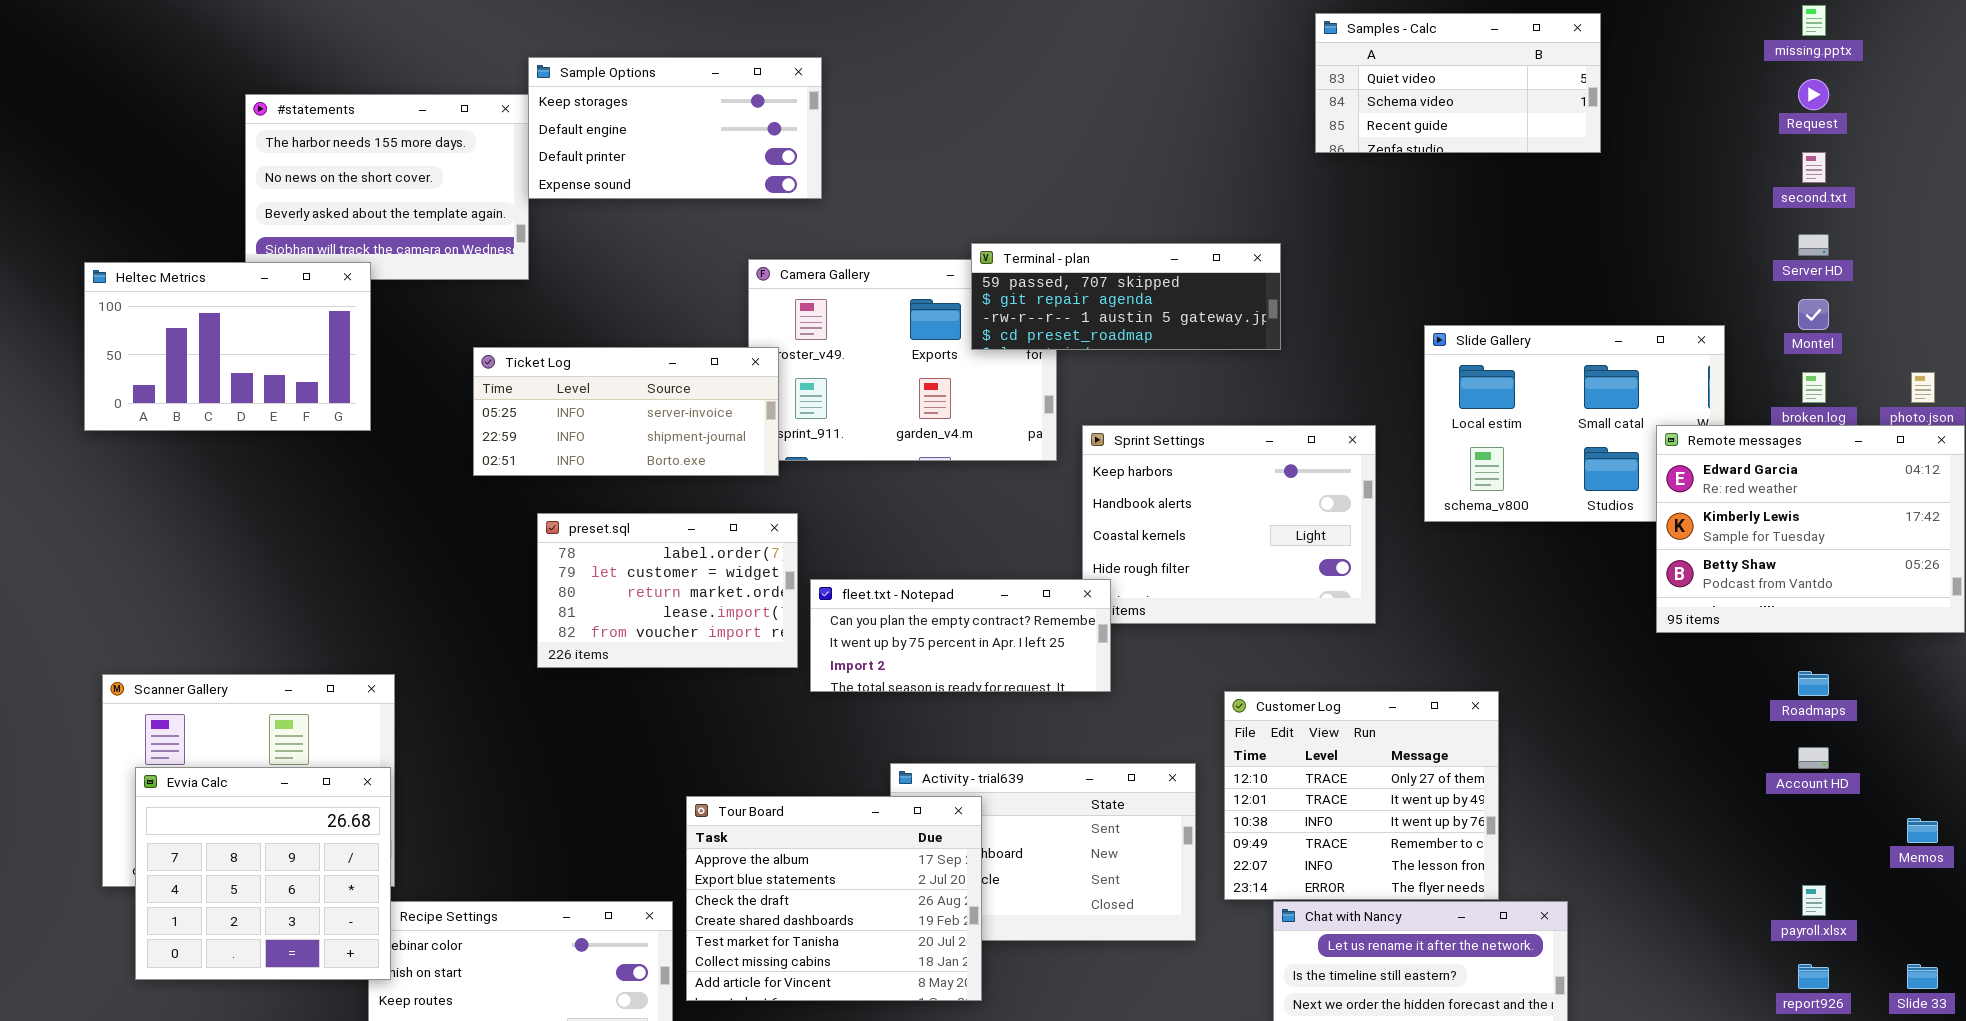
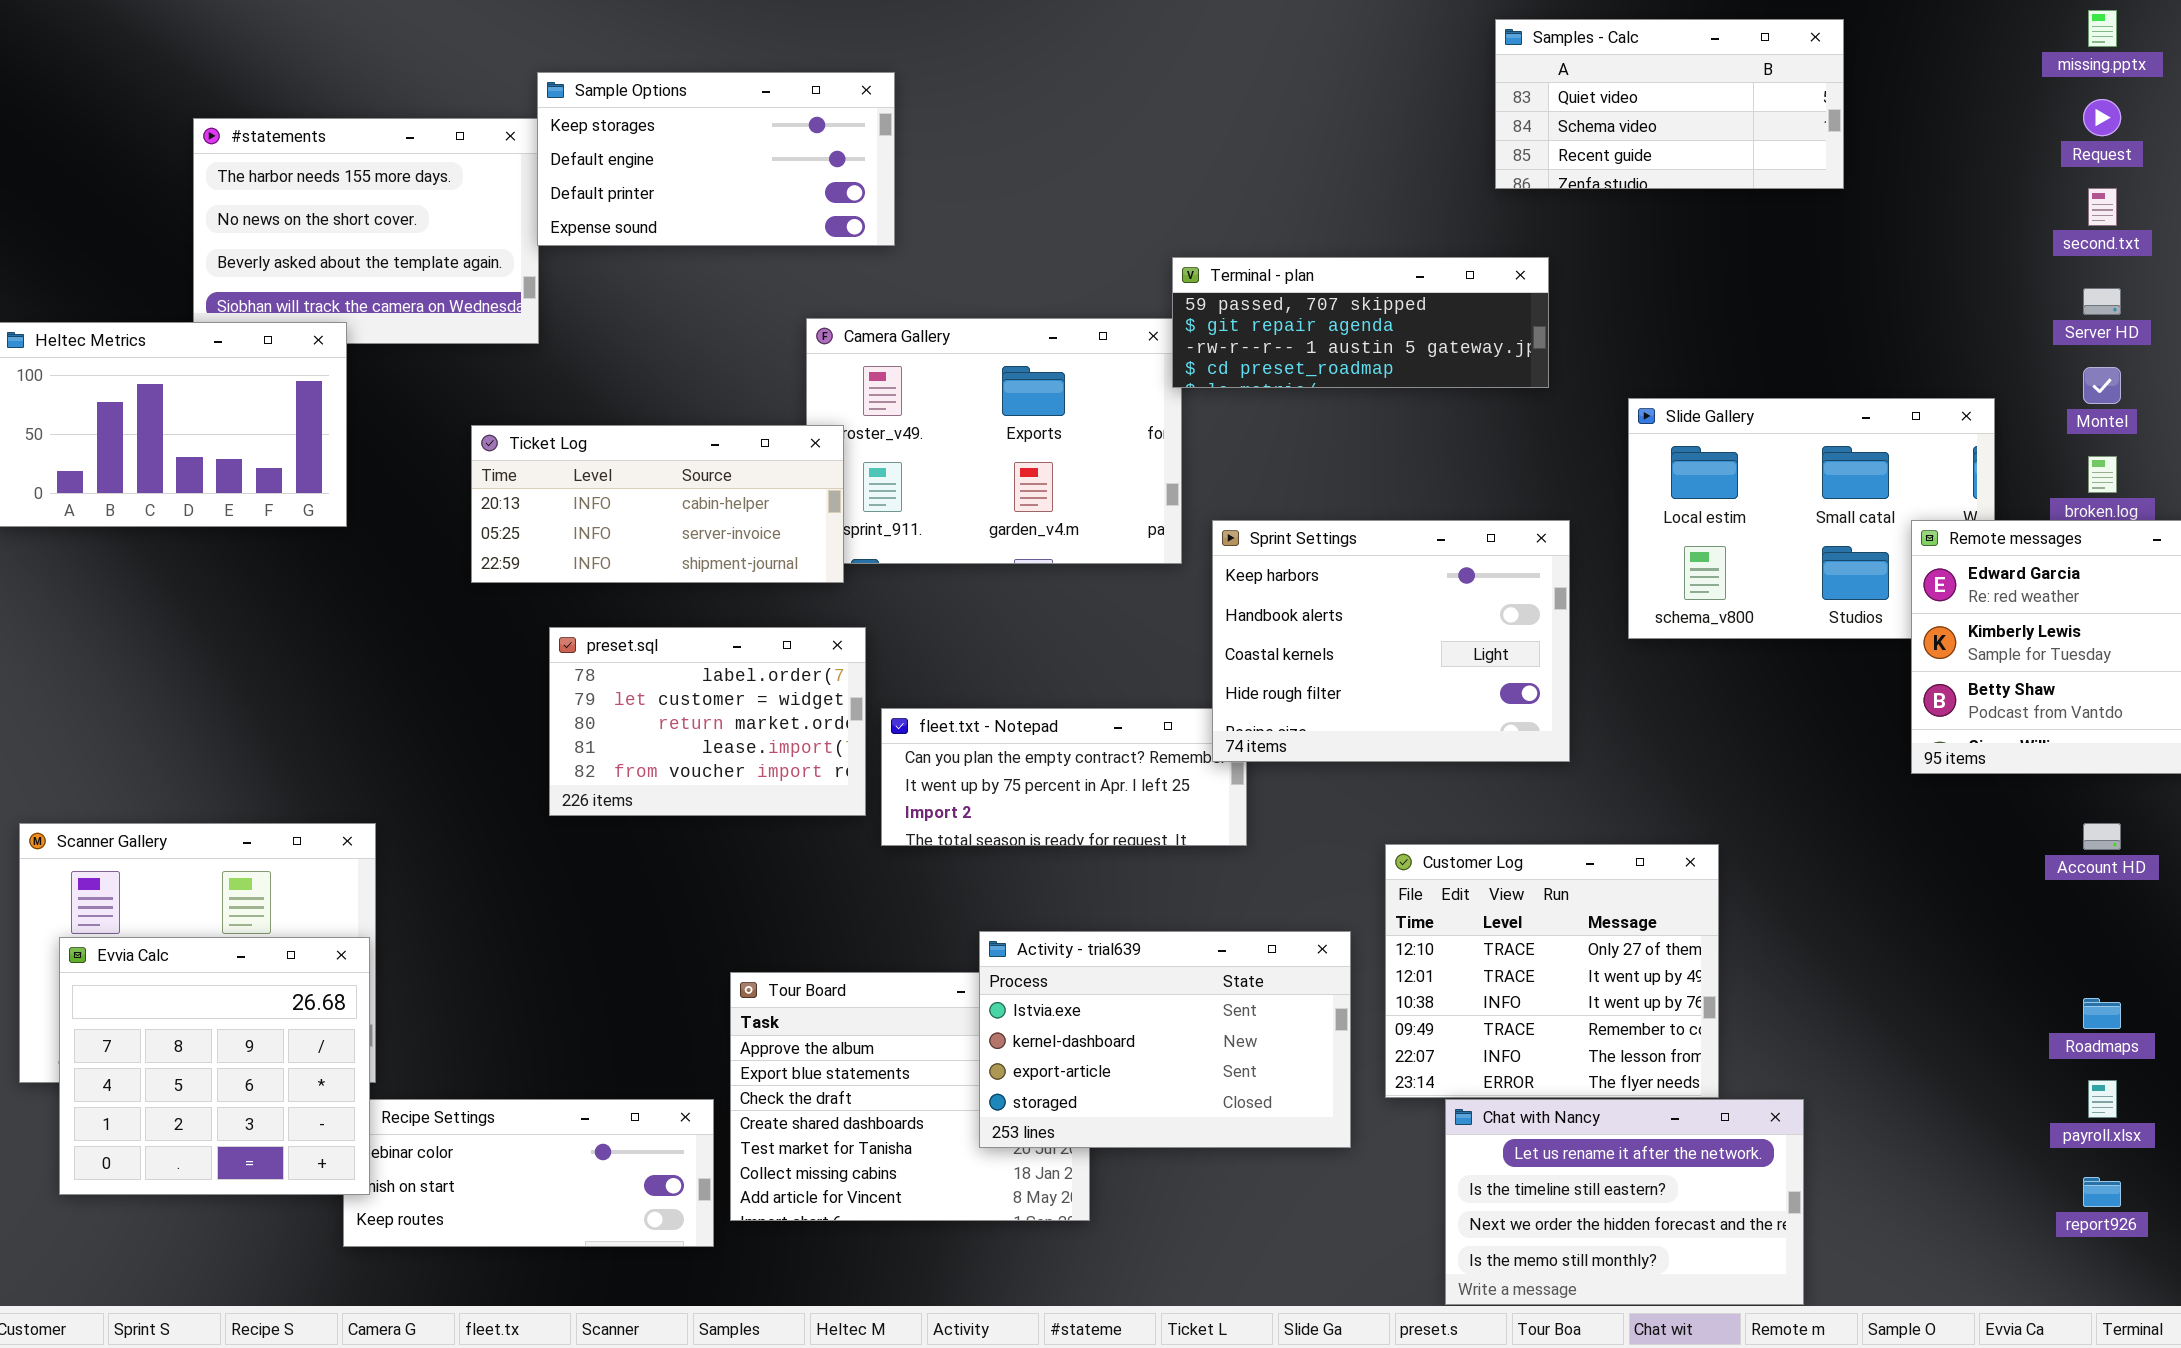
Terminal - plan: [971,243,1281,350] -> [1172,257,1549,388], moved
Ticket Log: [473,347,779,476] -> [471,425,844,583], scrolled up 1 row
Sprint Settings: [1082,425,1376,624] -> [1212,520,1570,762], raised
Roadmaps: [1798,671,1829,696] -> [2083,998,2121,1029], moved
Account HD: [1798,747,1829,769] -> [2083,823,2121,850], moved
Activity - trial639: [890,763,1196,941] -> [979,931,1351,1148], raised

